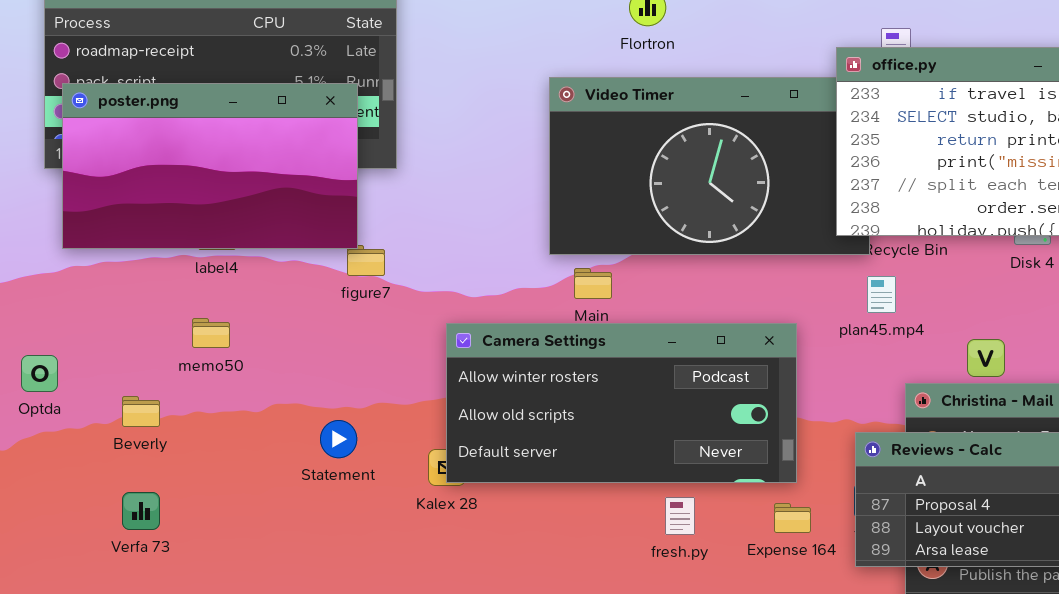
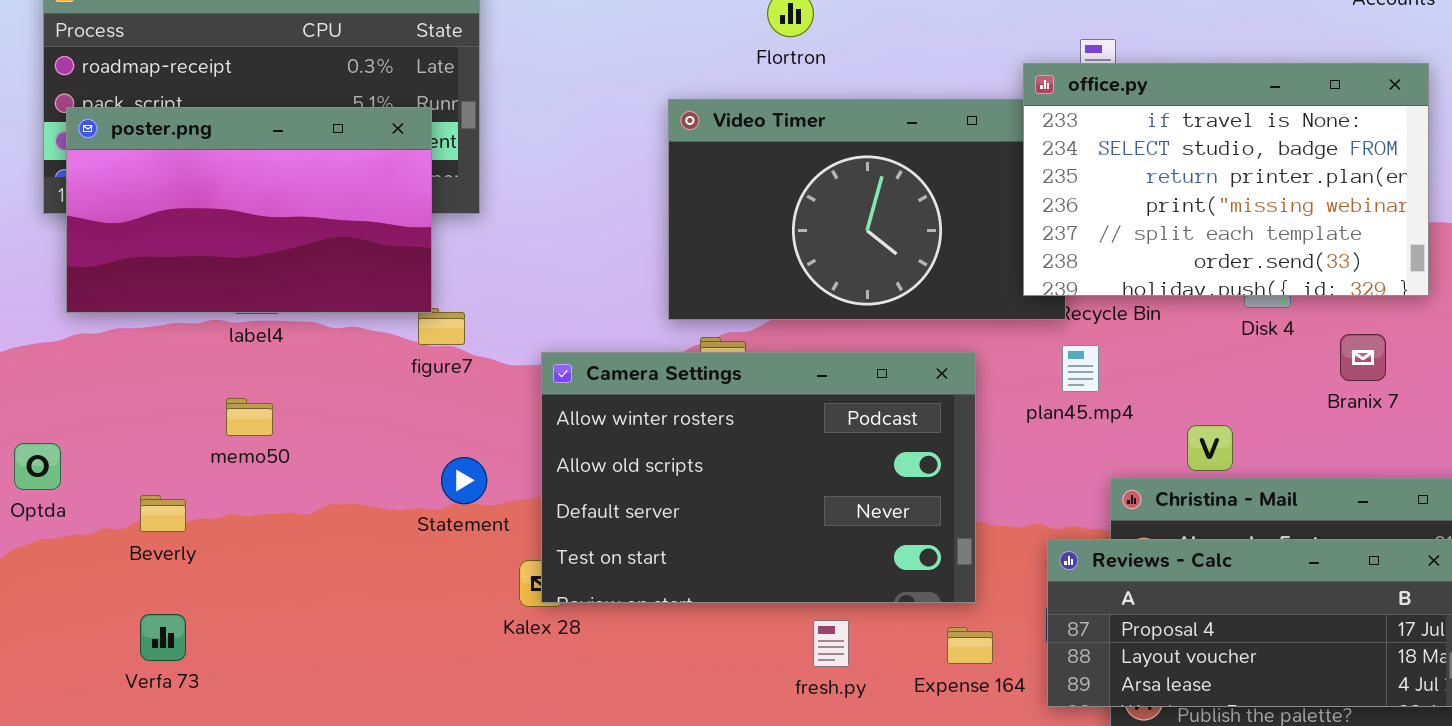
Camera Settings: [446,323,797,483] -> [541,352,976,603], resized
Statement: [320,420,357,458] -> [441,457,487,504], moved

